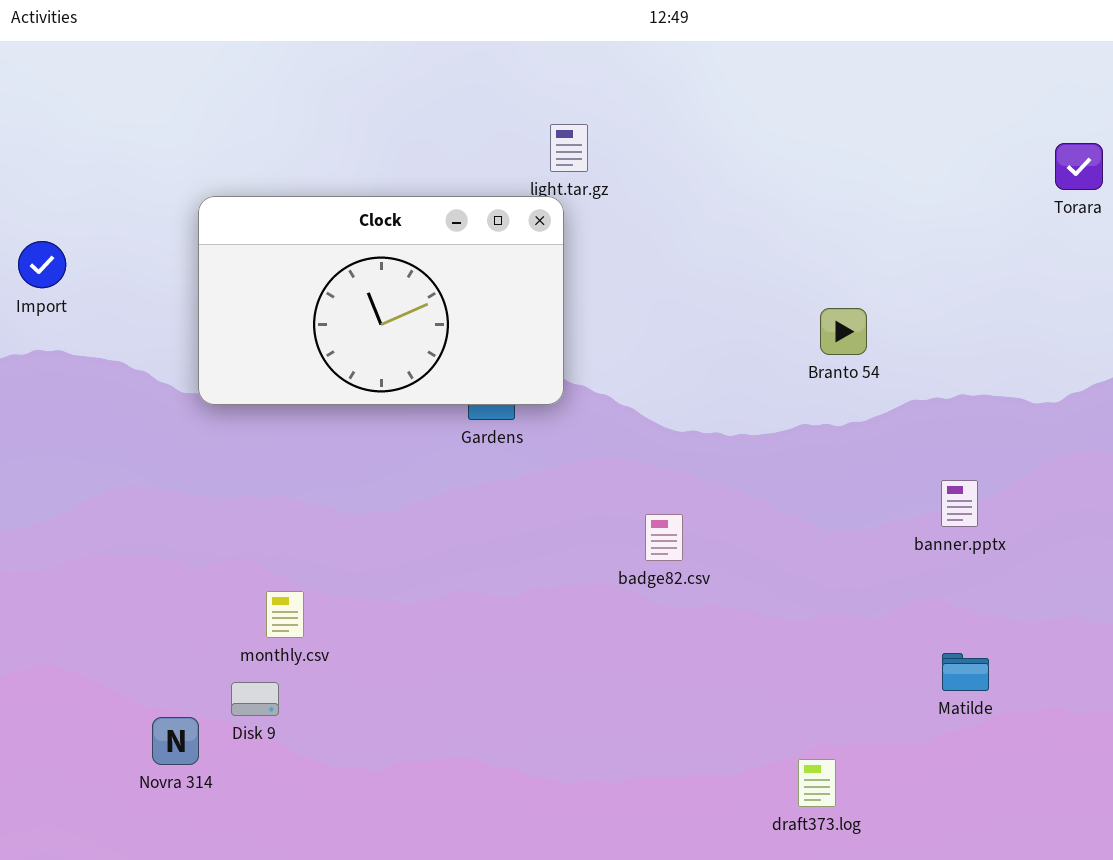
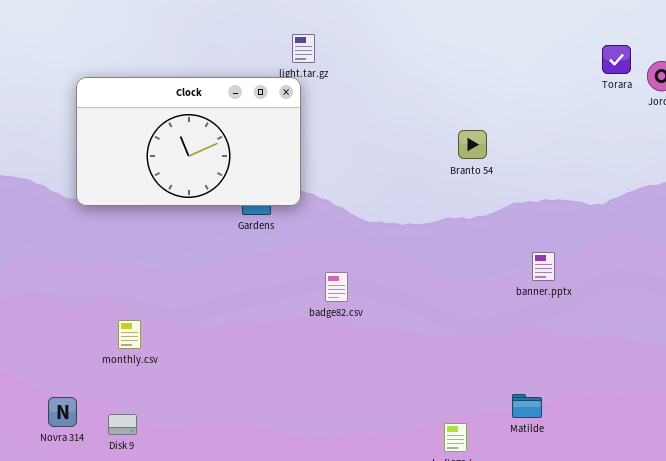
Branto 54: [820,308,867,355] -> [458,130,487,159], moved
badge82.csv: [645,514,683,561] -> [325,272,348,302], moved
Matilde: [942,653,989,691] -> [512,394,542,418], moved
Disk 9: [231,682,279,716] -> [108,414,137,435], moved

